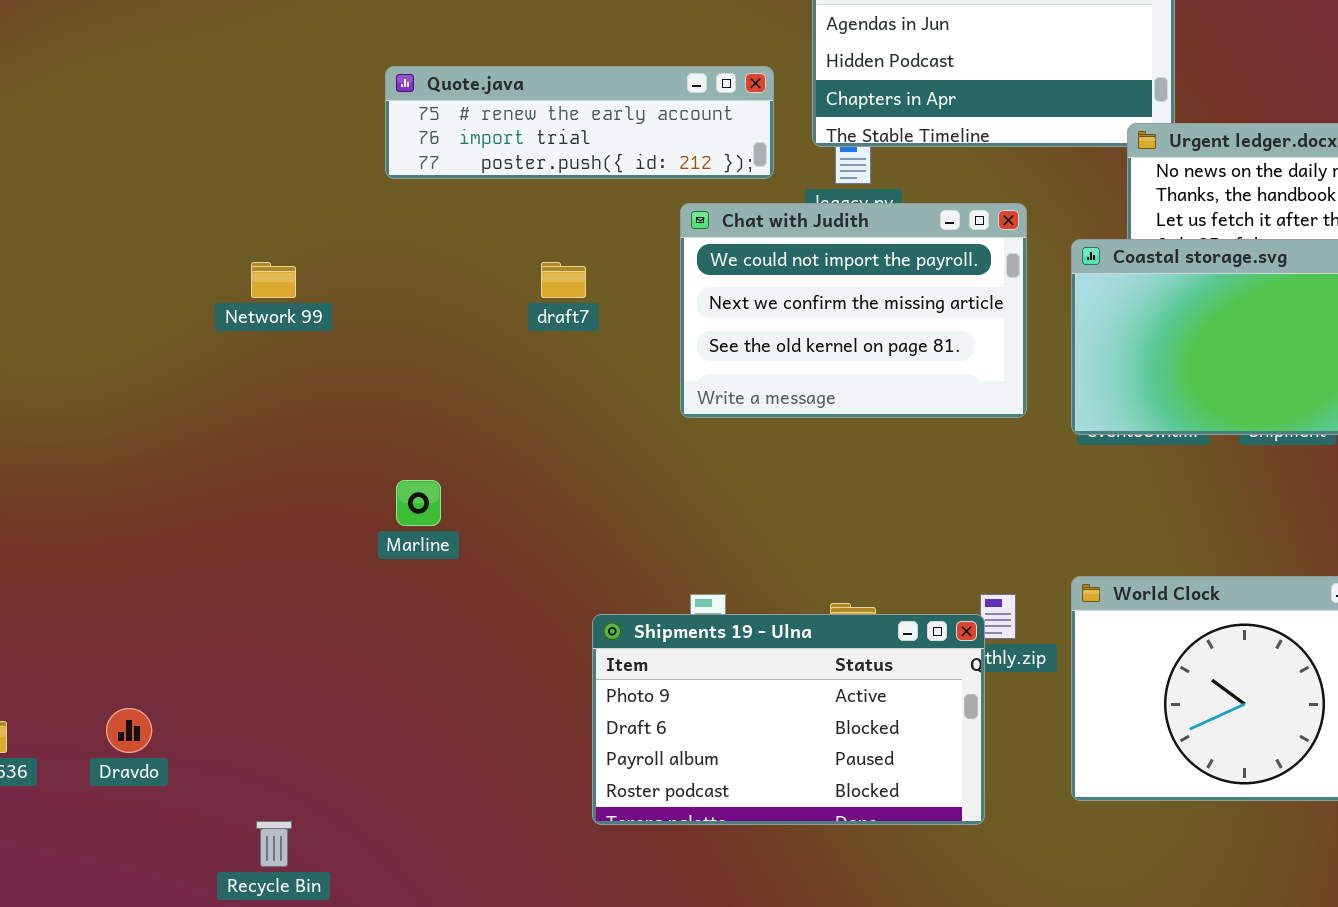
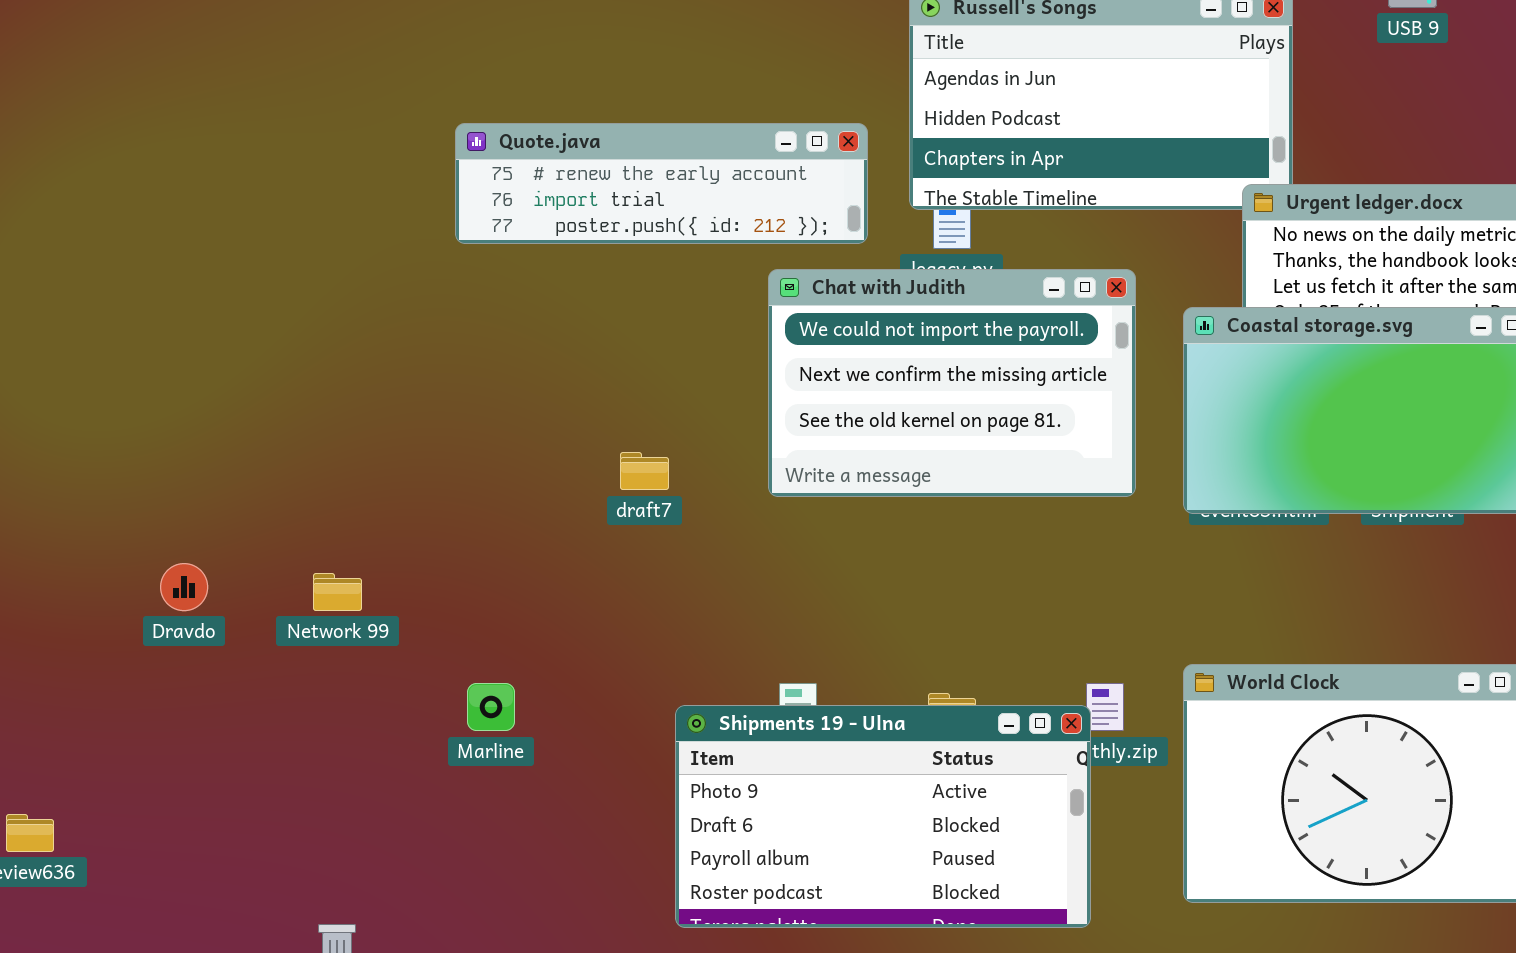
Network 99: [251,262,296,298] -> [313,573,362,611], moved
draft7: [541,262,586,298] -> [620,452,669,490], moved
Marline: [396,480,441,526] -> [467,683,515,731], moved
Dravdo: [106,708,152,753] -> [160,563,208,611], moved

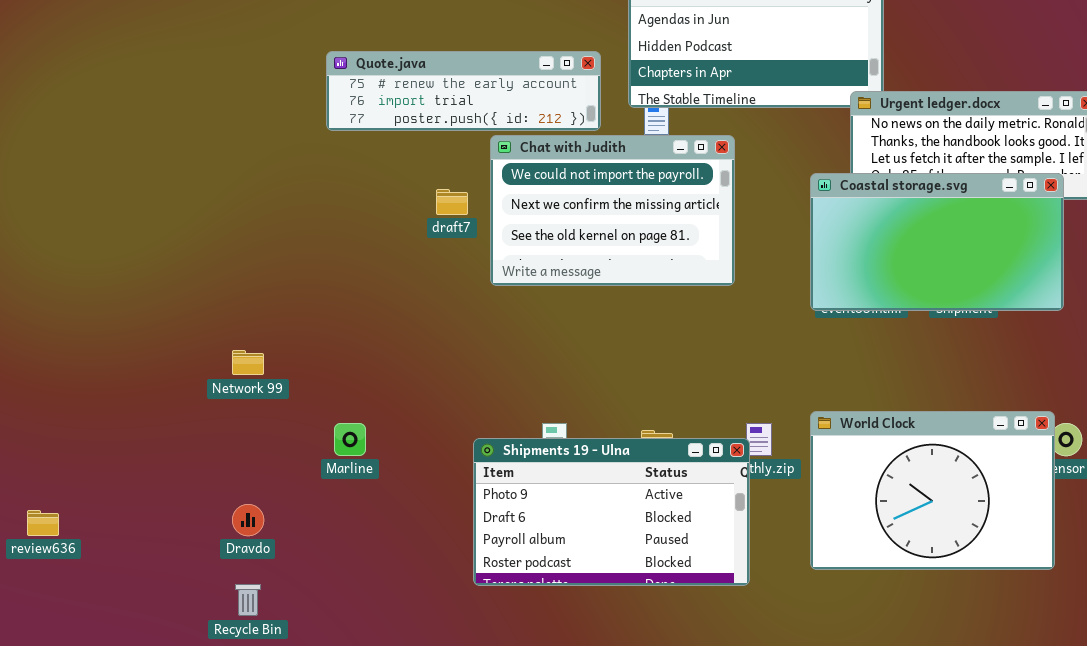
Chat with Judith: [768,269,1136,497] -> [490,135,735,286], moved
draft7: [620,452,669,490] -> [436,189,468,215], moved
Dravdo: [160,563,208,611] -> [232,504,264,536], moved

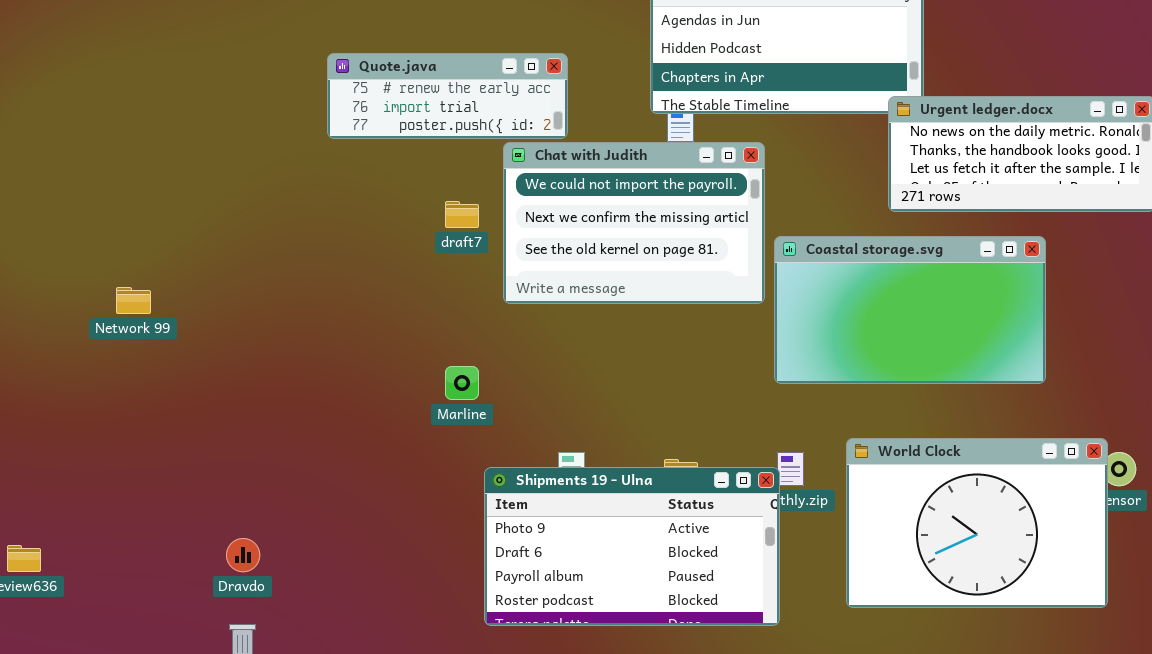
Quote.java: [326,51,601,131] -> [327,53,568,139], resized
Coastal storage.svg: [810,173,1064,311] -> [774,236,1046,384], moved
Network 99: [232,350,264,375] -> [116,287,151,314], moved
Marline: [334,423,366,456] -> [445,366,479,400], moved

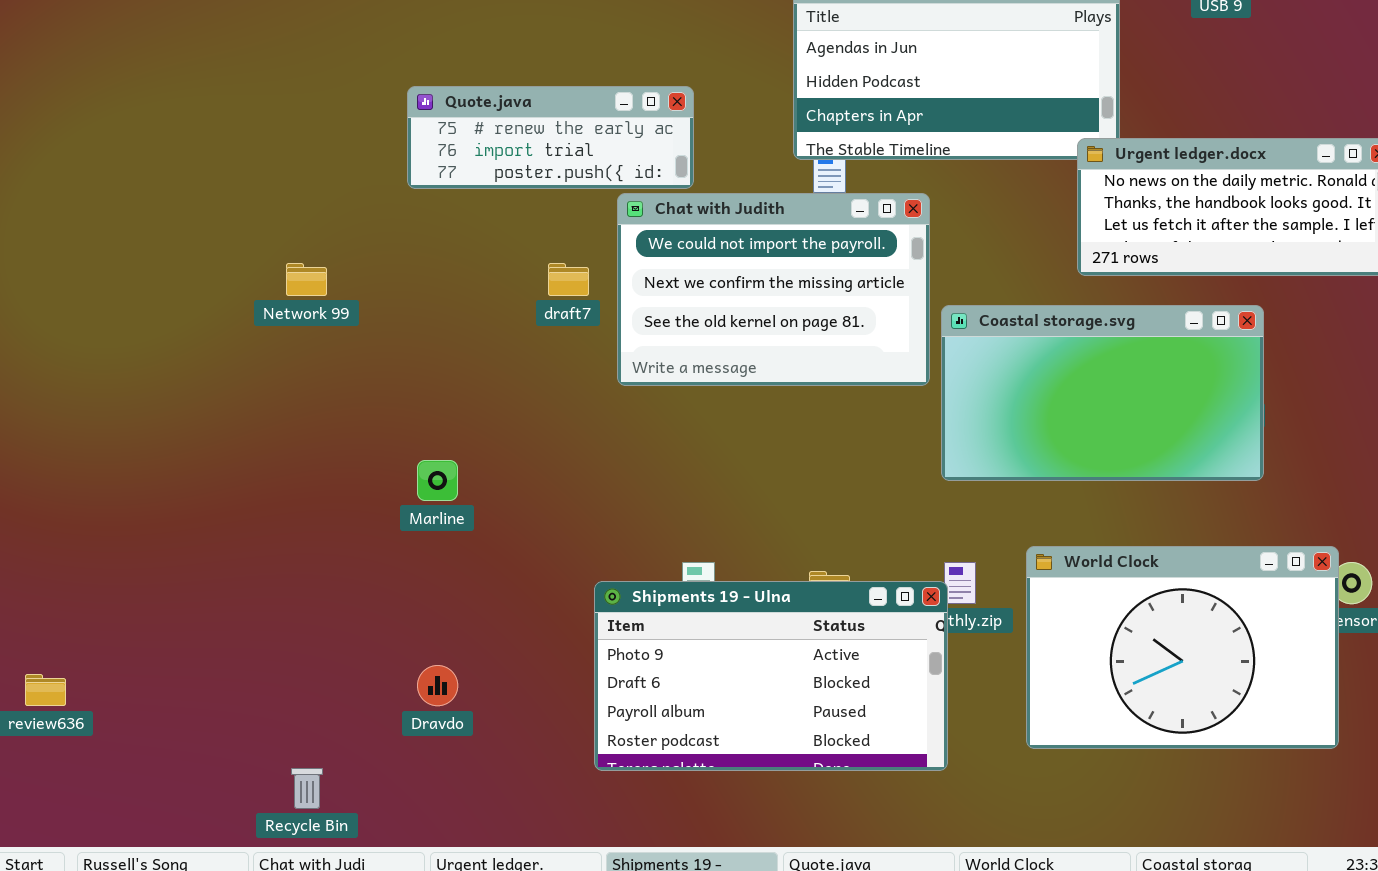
Network 99: [116,287,151,314] -> [286,263,327,296], moved
Marline: [445,366,479,400] -> [417,460,458,501], moved
Dravdo: [226,538,260,572] -> [417,665,458,706], moved

